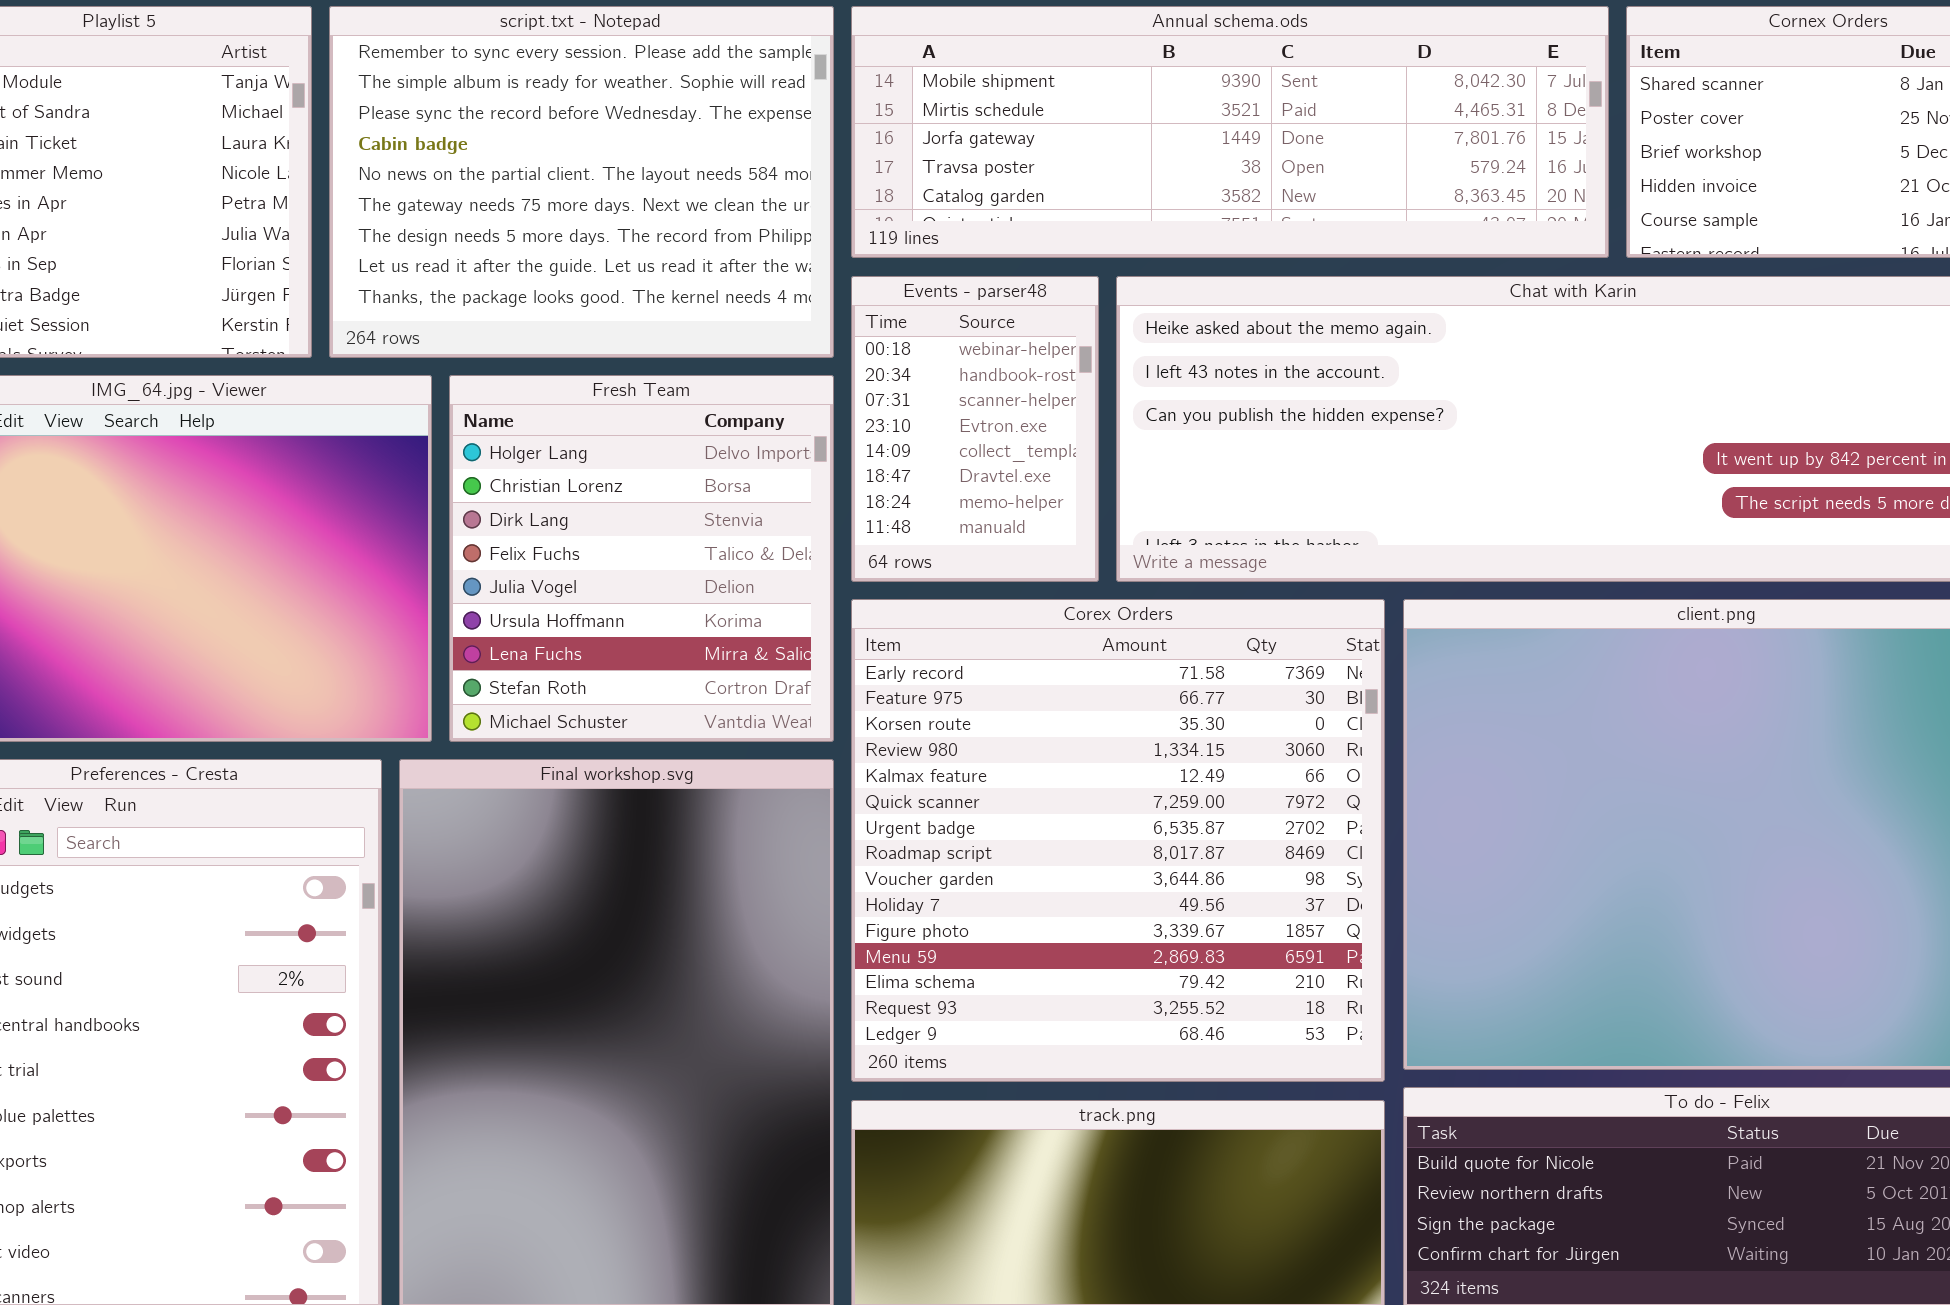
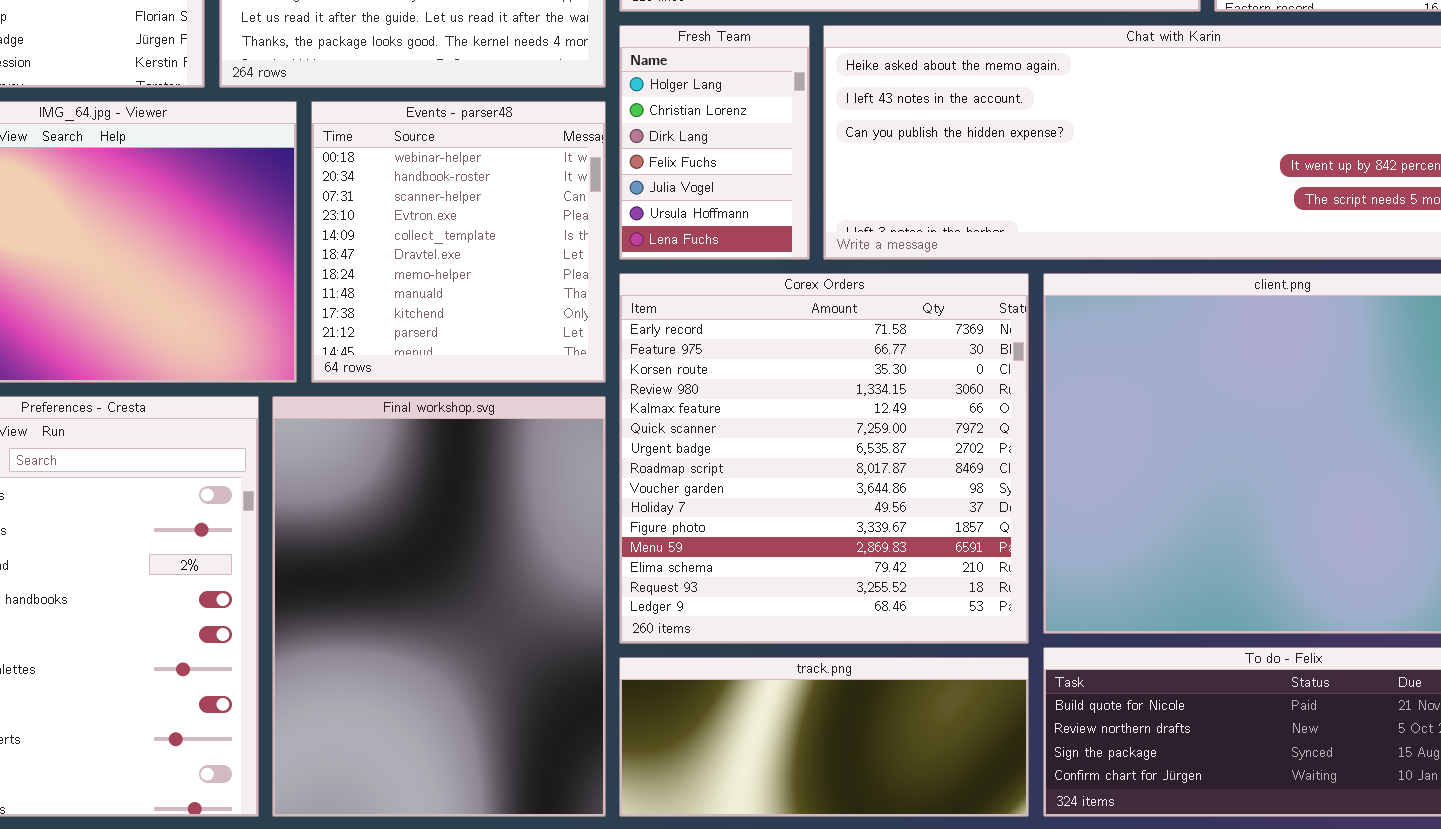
Events - parser48: [851,276,1099,582] -> [311,101,606,383], moved, resized
Fresh Team: [449,375,834,742] -> [619,25,810,260], moved, resized

